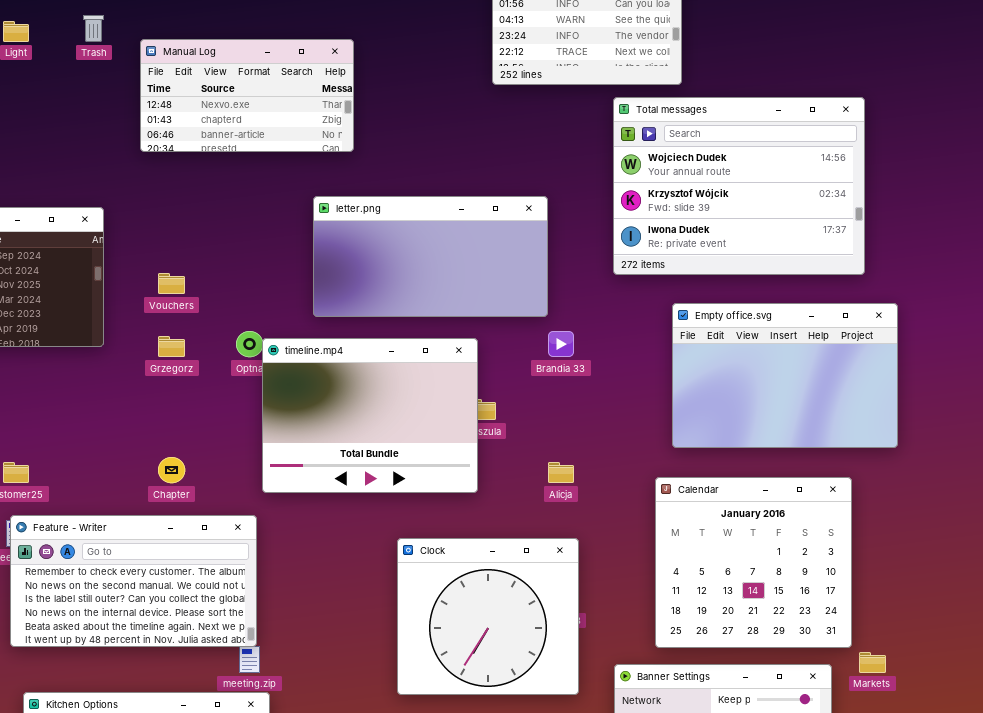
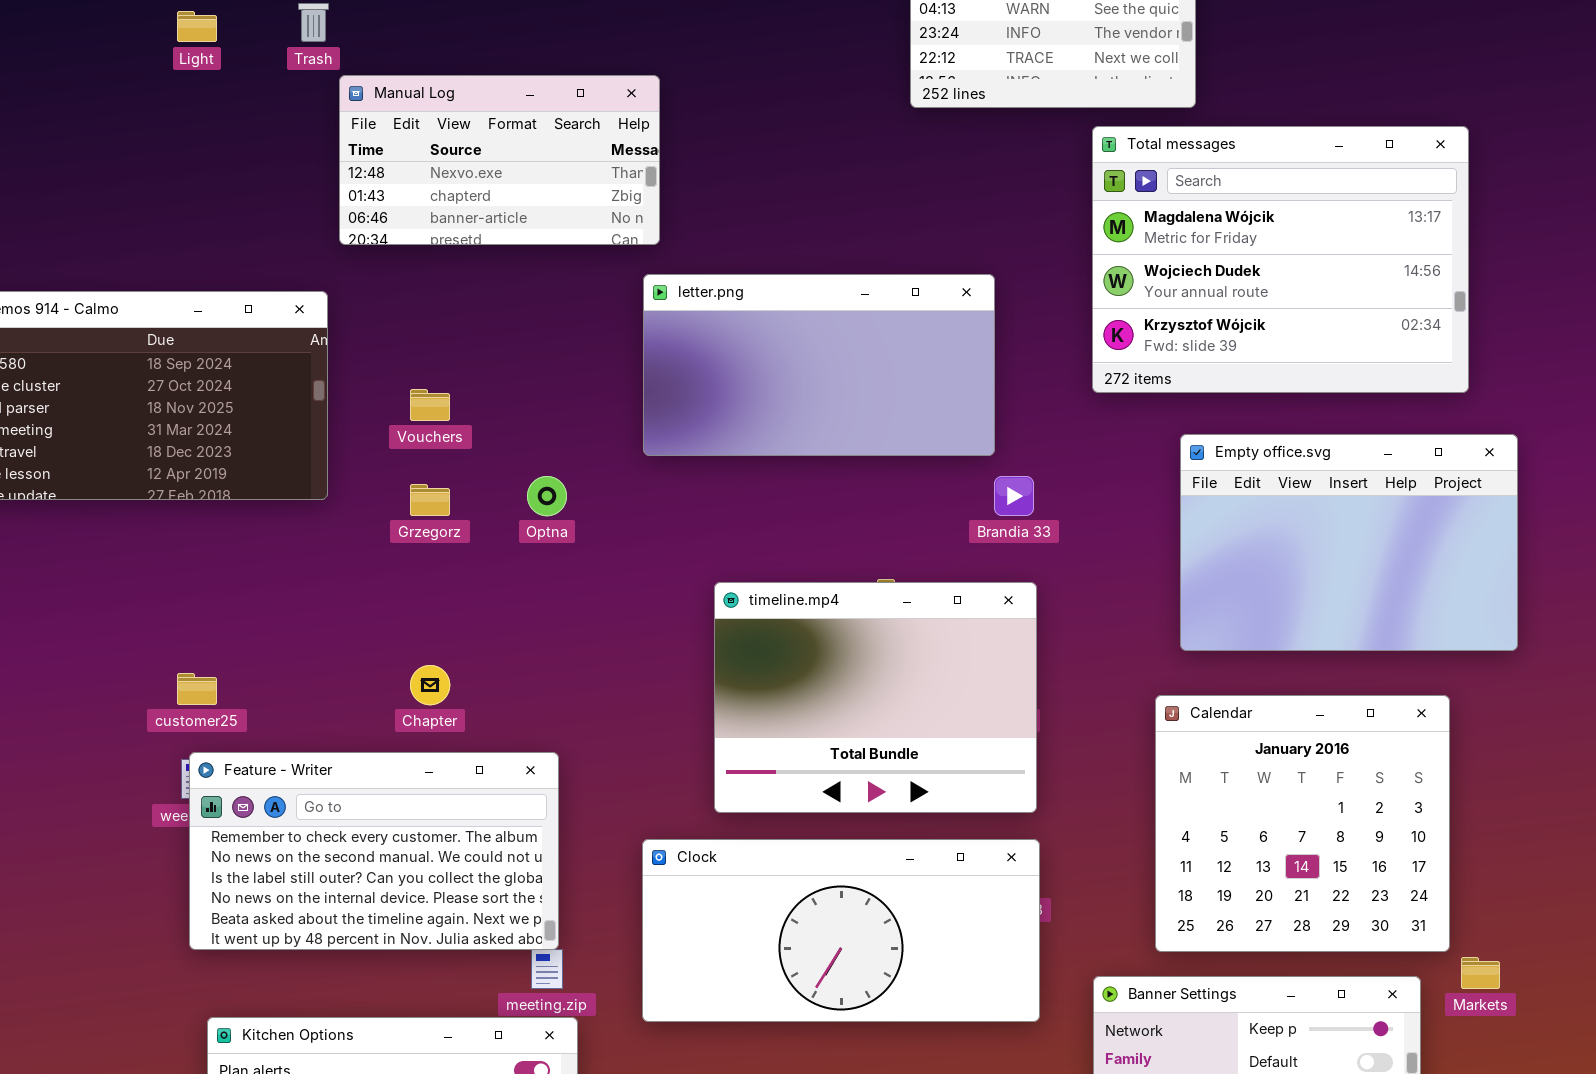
Manual Log: [140,39,354,152] -> [339,75,660,245], moved
Total messages: [613,97,865,275] -> [1092,126,1469,393], scrolled up 1 row
timeline.mp4: [262,338,478,493] -> [714,582,1037,813], moved
Clock: [397,538,579,695] -> [642,839,1040,1022], resized

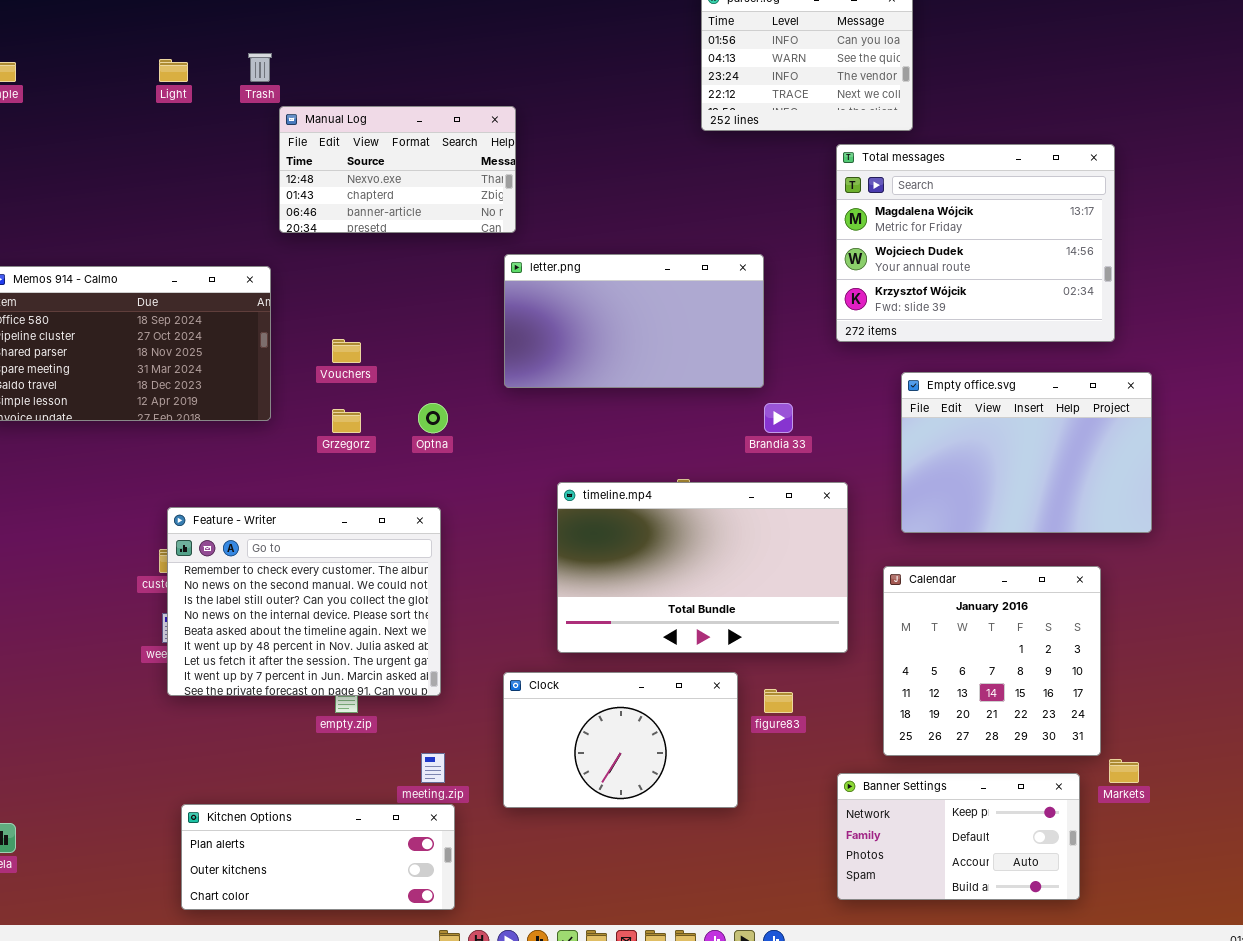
timeline.mp4: [714,582,1037,813] -> [557,482,848,653], resized
Feature - Writer: [189,752,559,950] -> [167,507,441,696], moved, resized
Clock: [642,839,1040,1022] -> [503,672,738,808], resized

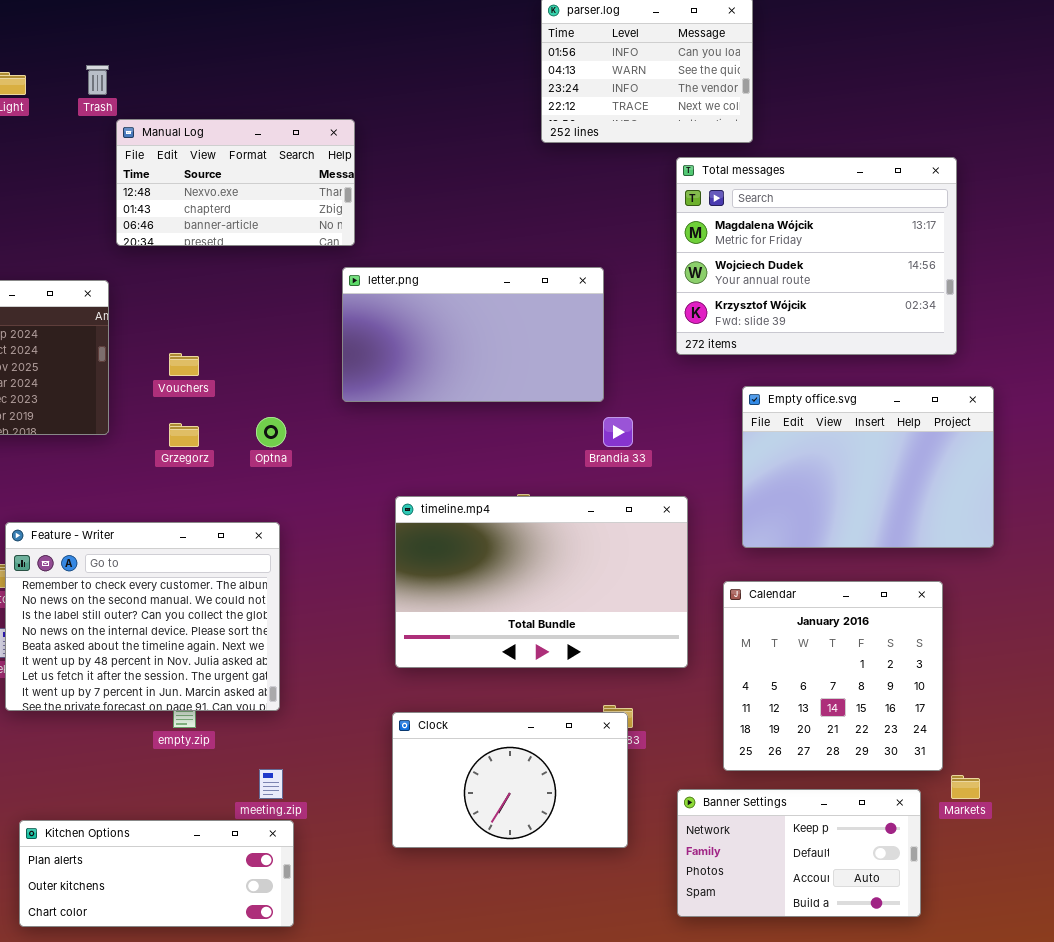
Clock: [503,672,738,808] -> [392,712,628,848], moved

